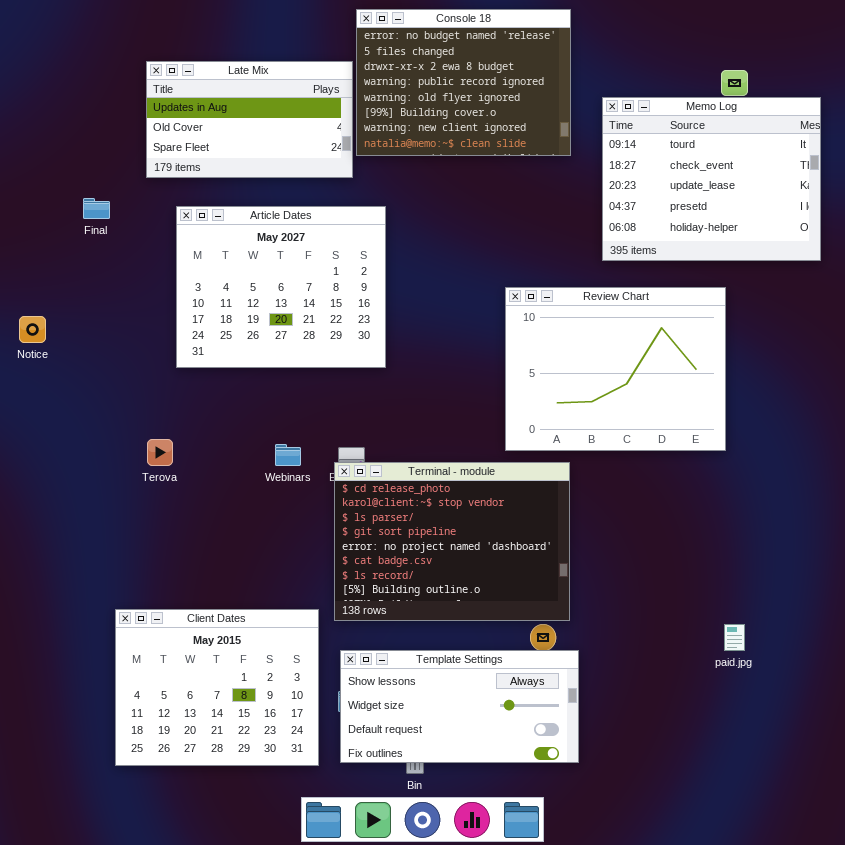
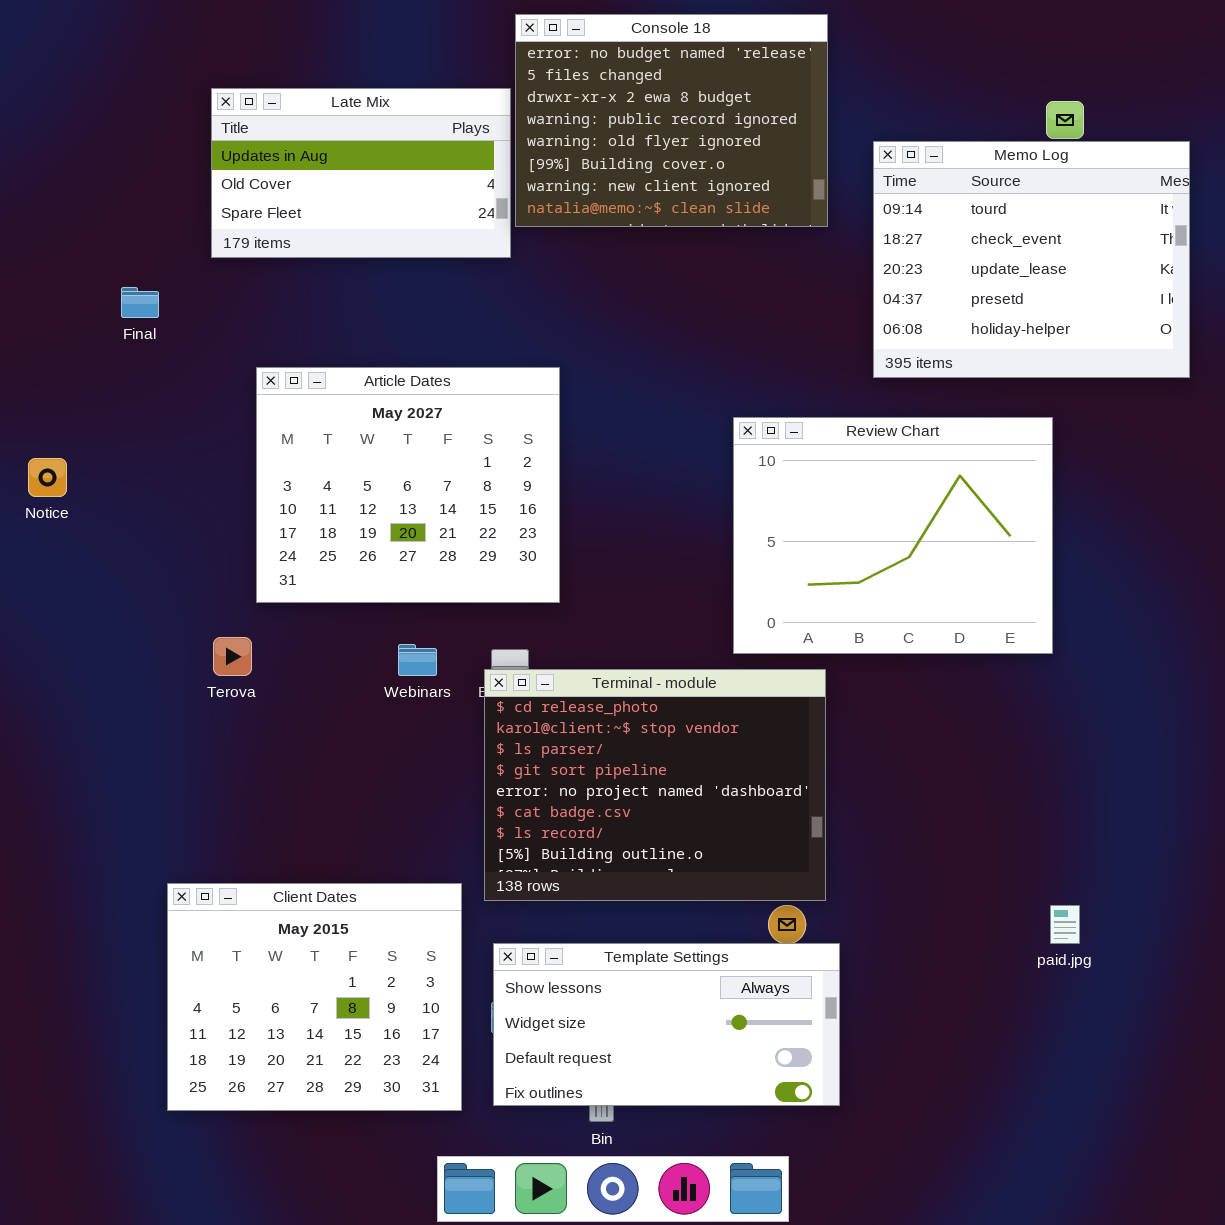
Article Dates: [176,206,386,368] -> [256,367,560,603], moved

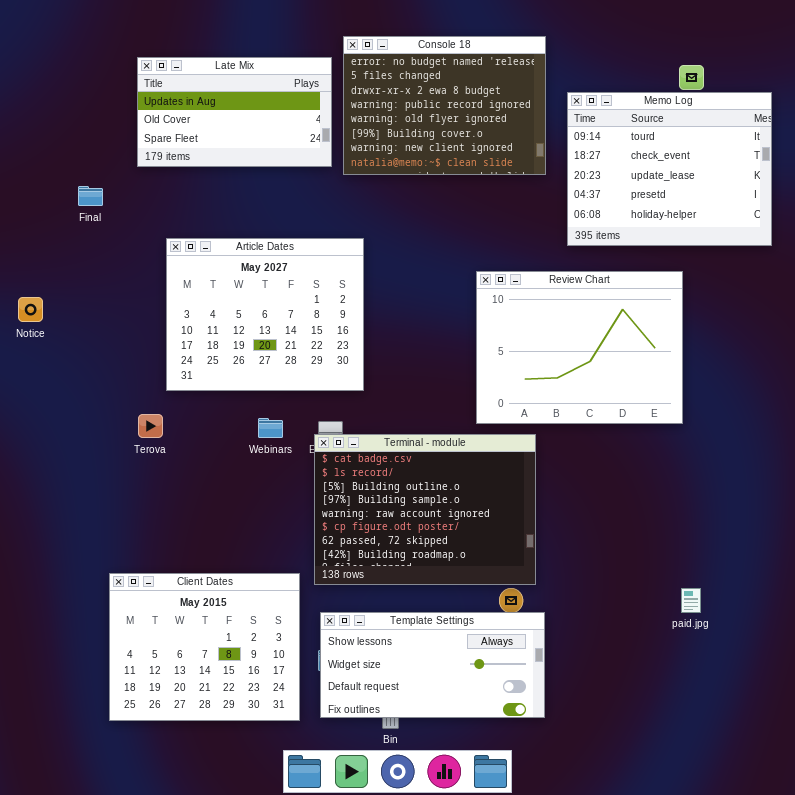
Console 18: [515,14,828,227] -> [343,36,546,175], moved
Terminal - module: [484,669,826,901] -> [314,434,536,585], scrolled down 5 rows

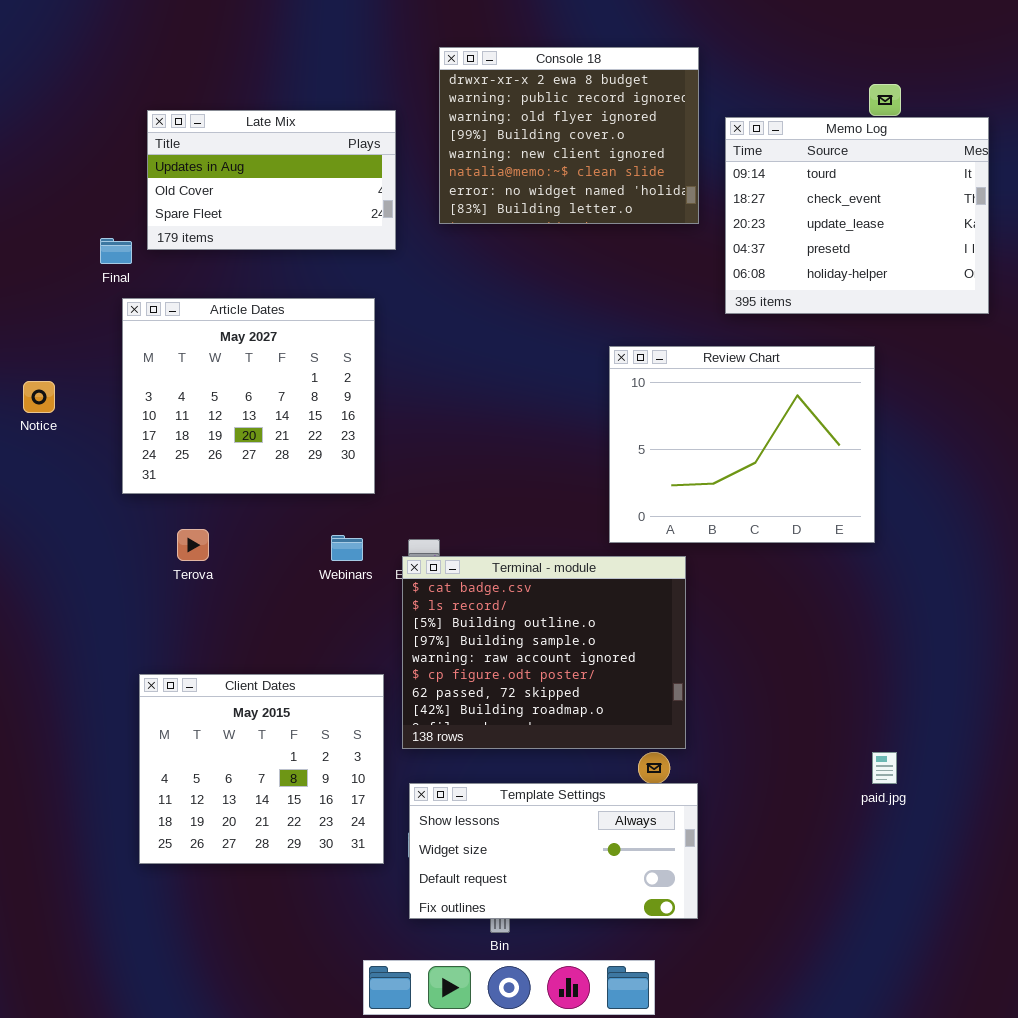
Console 18: [343,36,546,175] -> [439,47,699,224], scrolled down 2 rows
Late Mix: [137,57,332,167] -> [147,110,396,250], moved
Article Dates: [166,238,364,391] -> [122,298,375,494], moved
Client Dates: [109,573,300,721] -> [139,674,384,864], moved

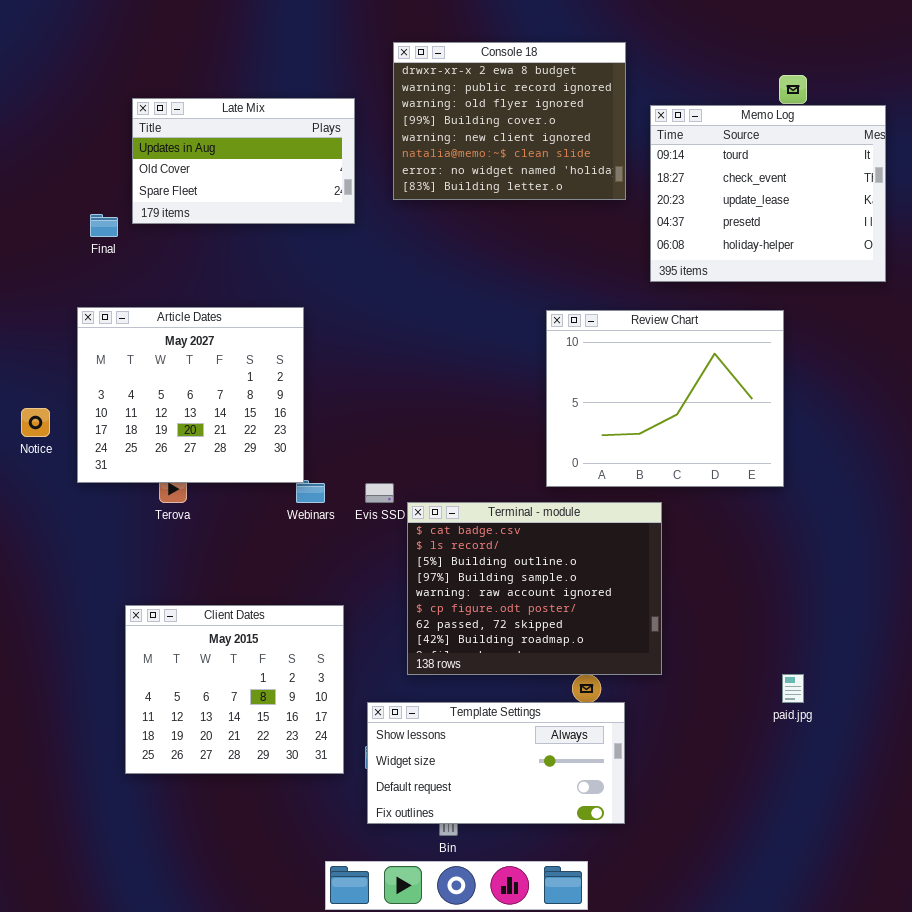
Article Dates: [122,298,375,494] -> [77,307,304,483], moved
Notice: [23,381,55,413] -> [21,408,50,437], moved
Terminal - module: [402,556,686,749] -> [407,502,662,675], moved

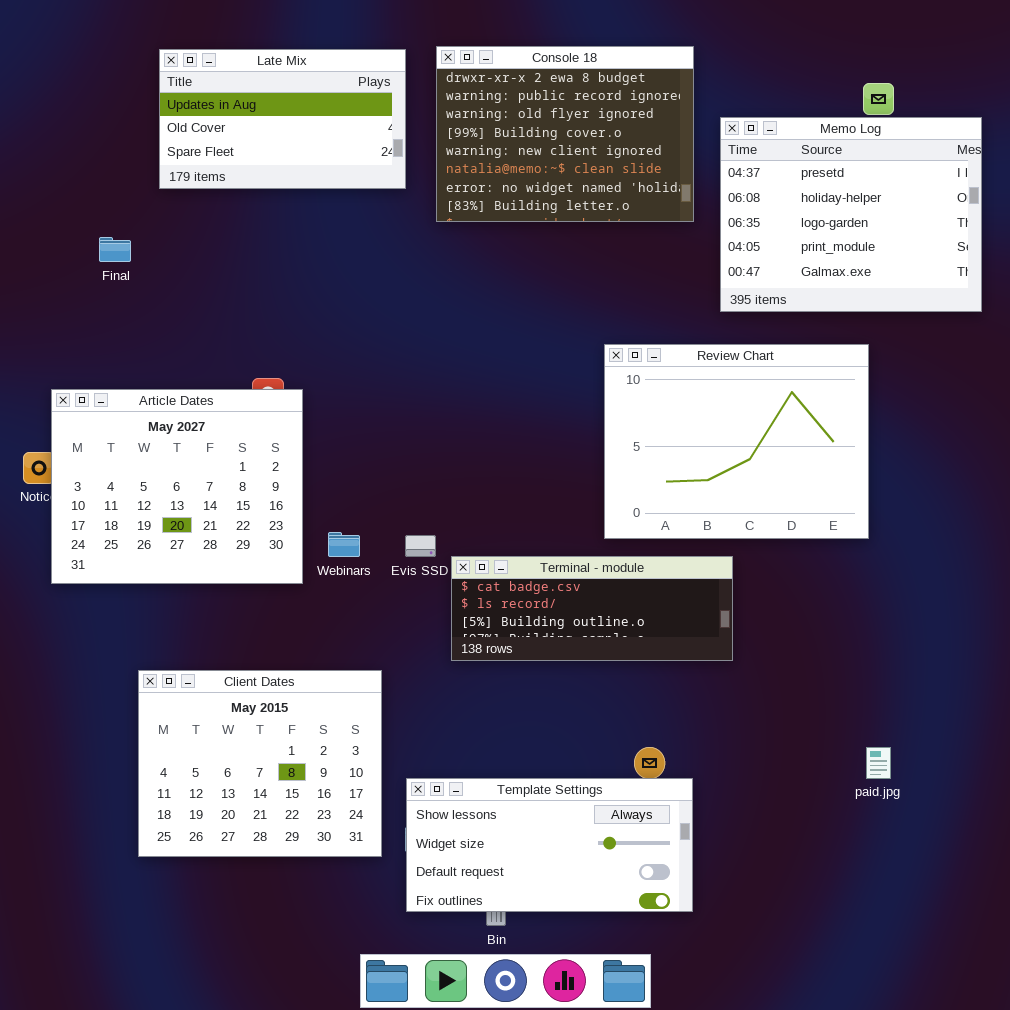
Late Mix: [132,98,355,224] -> [159,49,406,189], moved
Memo Log: [650,105,886,282] -> [720,117,982,312], scrolled down 3 rows
Article Dates: [77,307,304,483] -> [51,389,303,584], moved
Terminal - module: [407,502,662,675] -> [451,556,733,661], resized

